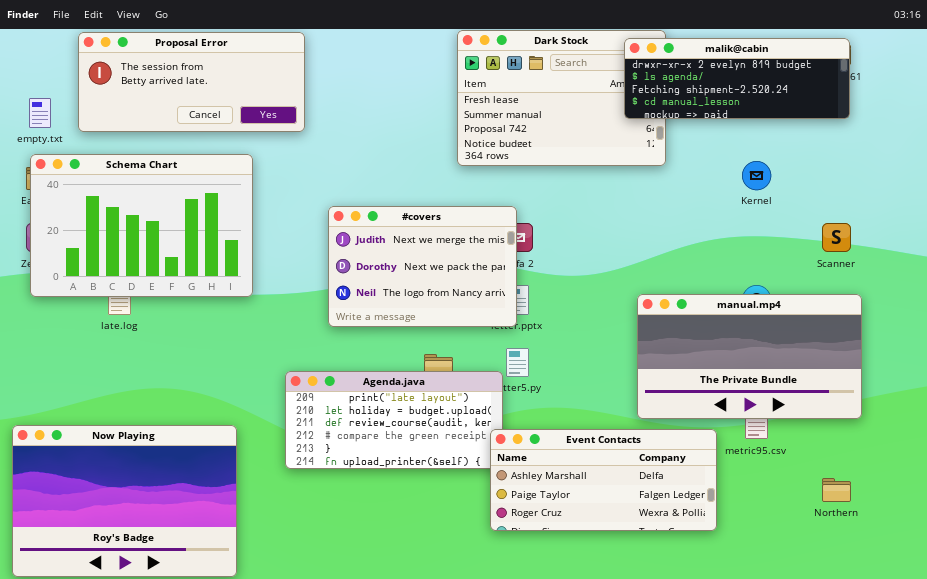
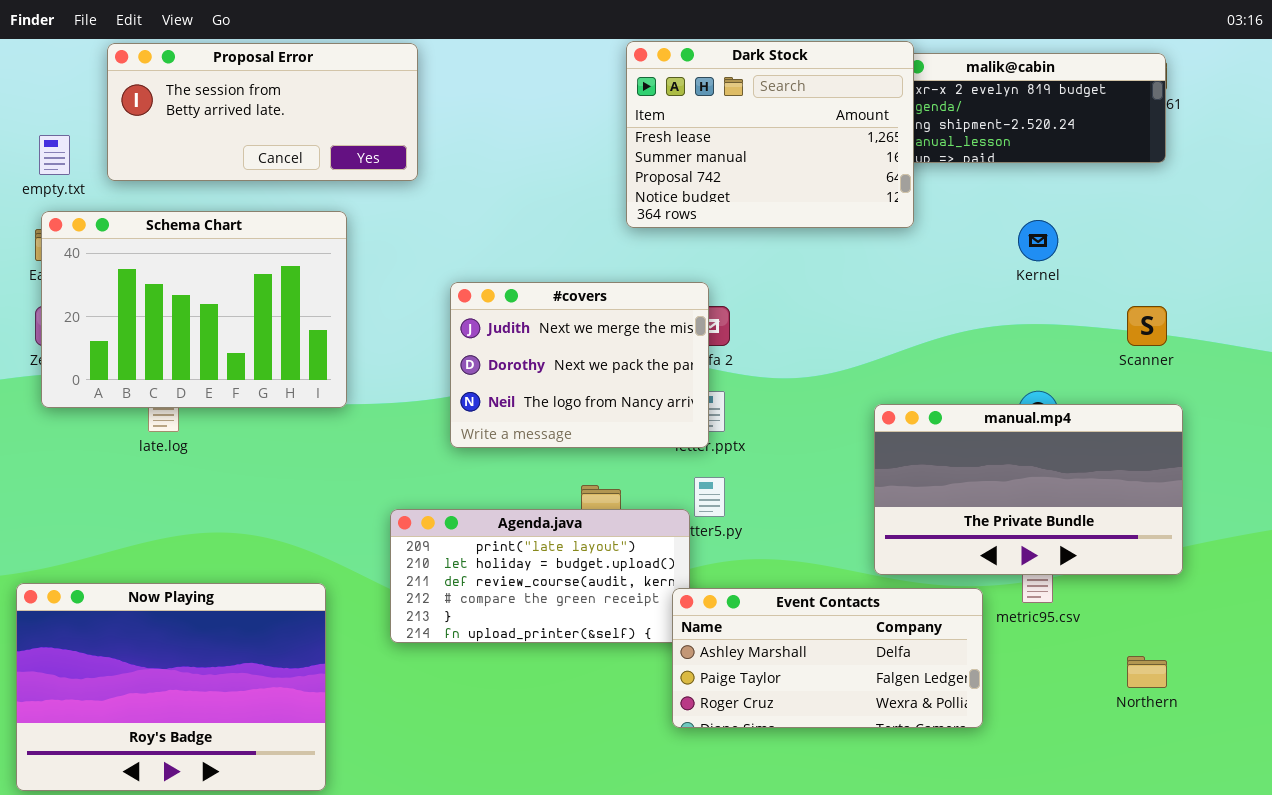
Dark Stock: [457,30,666,166] -> [626,41,914,228], raised

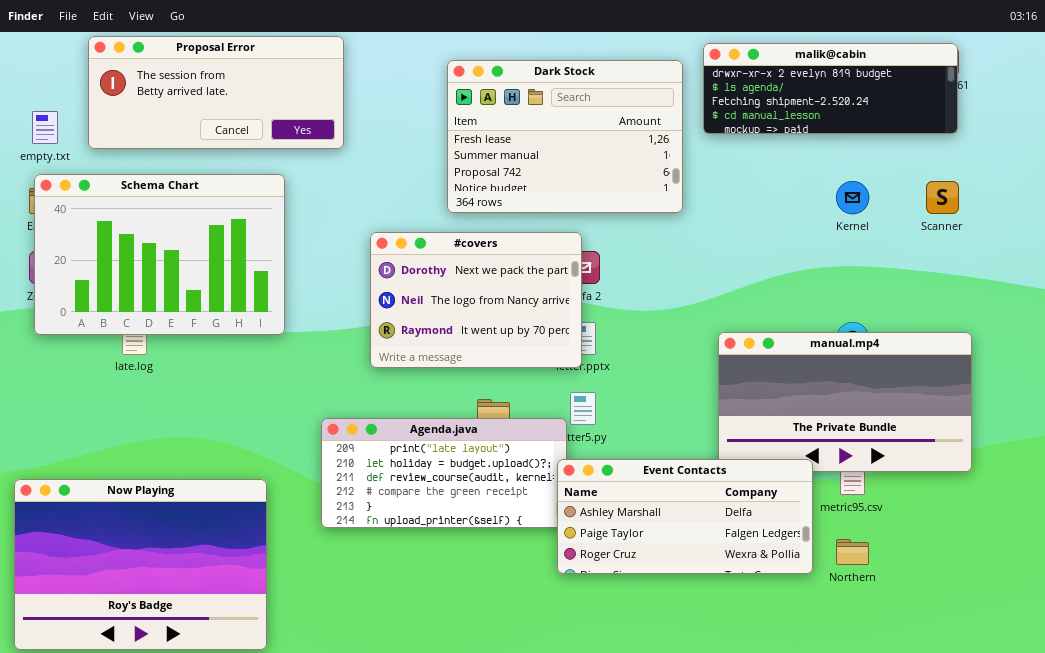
Dark Stock: [626,41,914,228] -> [447,60,683,213], moved
#covers: [450,282,709,448] -> [370,232,582,368], scrolled down 1 row
Scanner: [1127,306,1167,346] -> [926,181,959,214], moved
Event Contacts: [672,588,983,728] -> [557,459,813,574], moved
Northern: [1127,656,1167,688] -> [836,539,869,565], moved

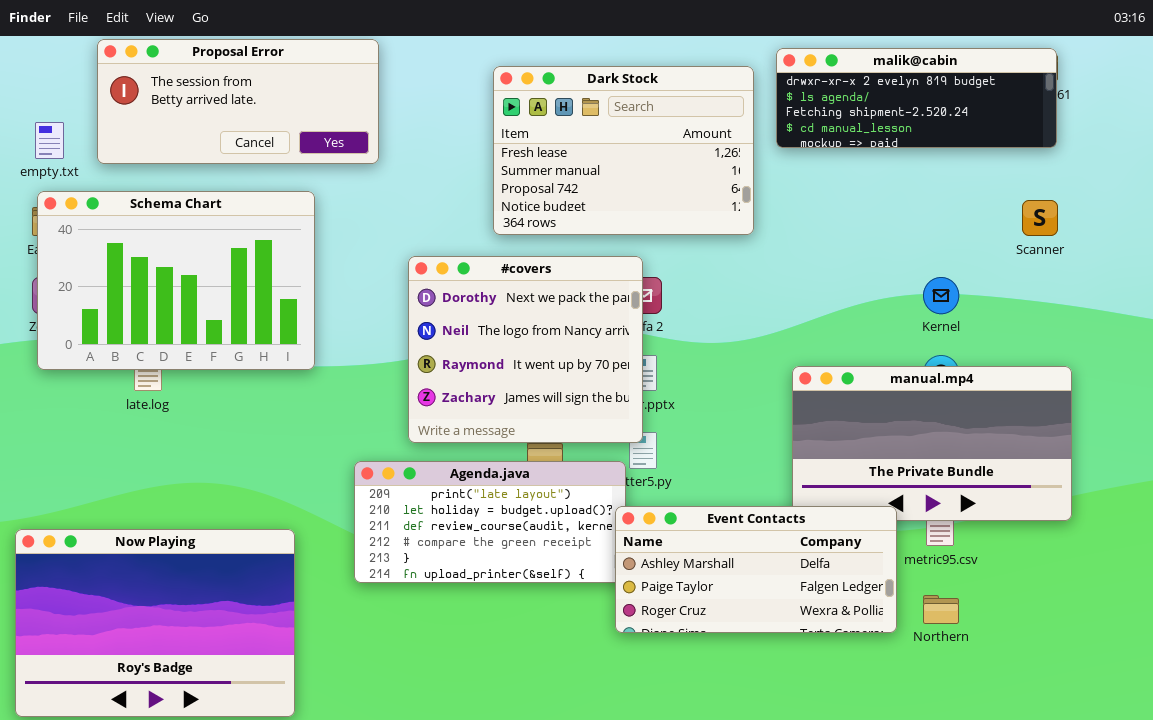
Kernel: [836,181,869,214] -> [923,277,959,314], moved
#covers: [370,232,582,368] -> [408,256,643,443], resized

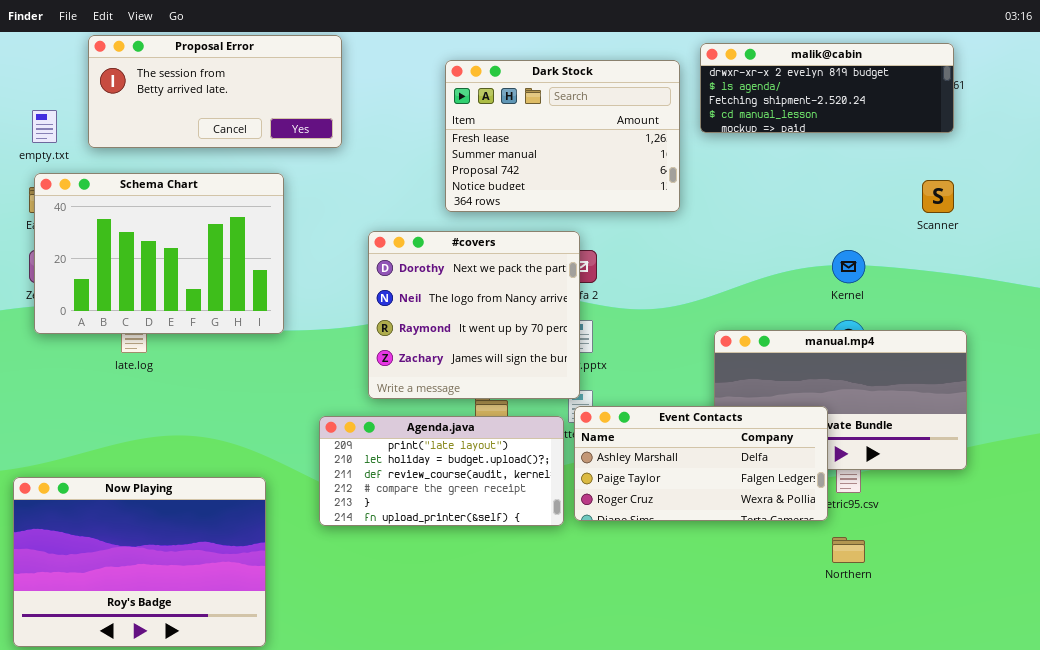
Event Contacts: [615,506,897,633] -> [574,406,828,521], moved

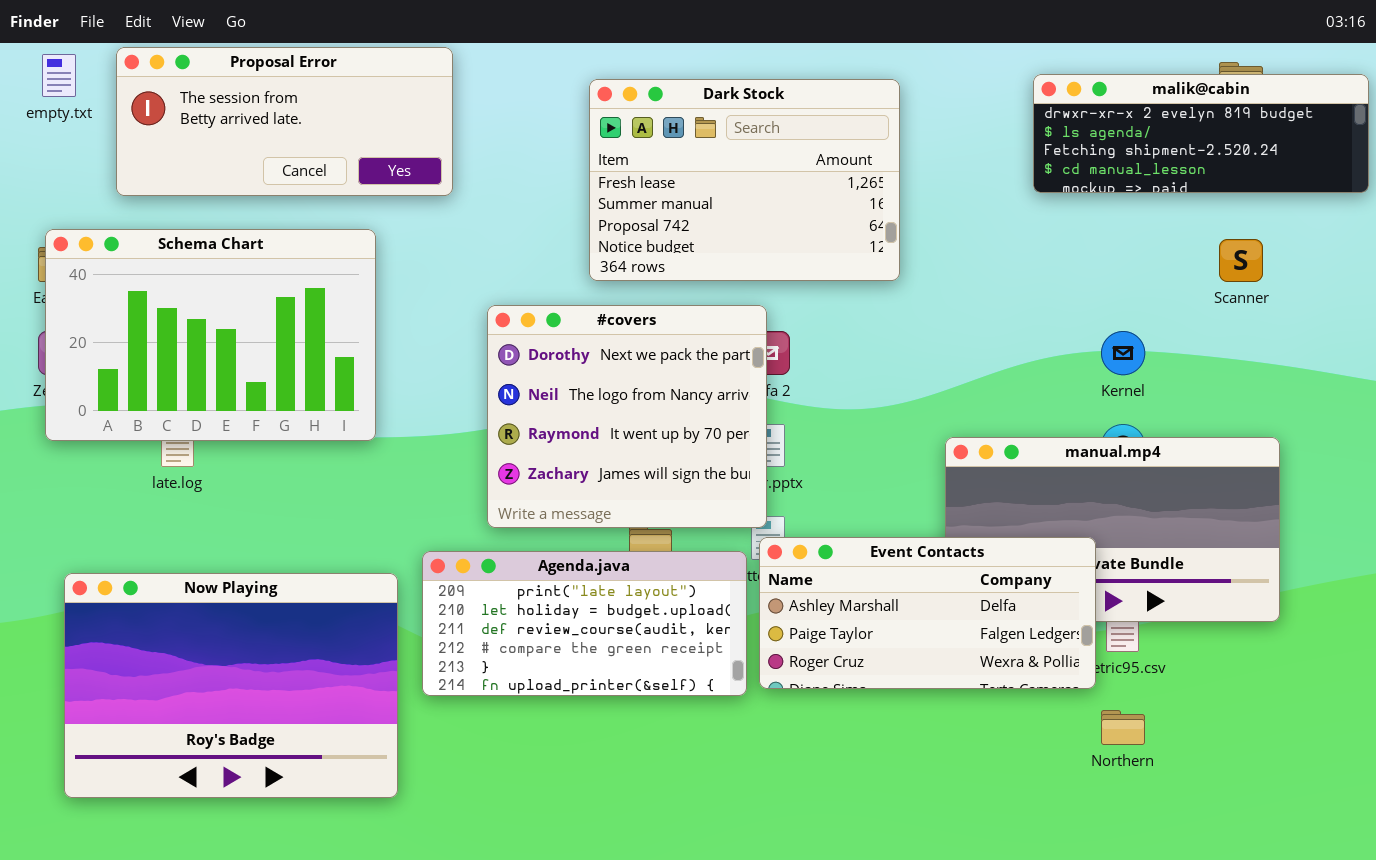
malik@cabin: [700,43,954,133] -> [1033,74,1369,193], moved
empty.txt: [32,110,57,143] -> [42,54,76,97], moved
Now Playing: [13,477,266,647] -> [64,573,398,798], moved

